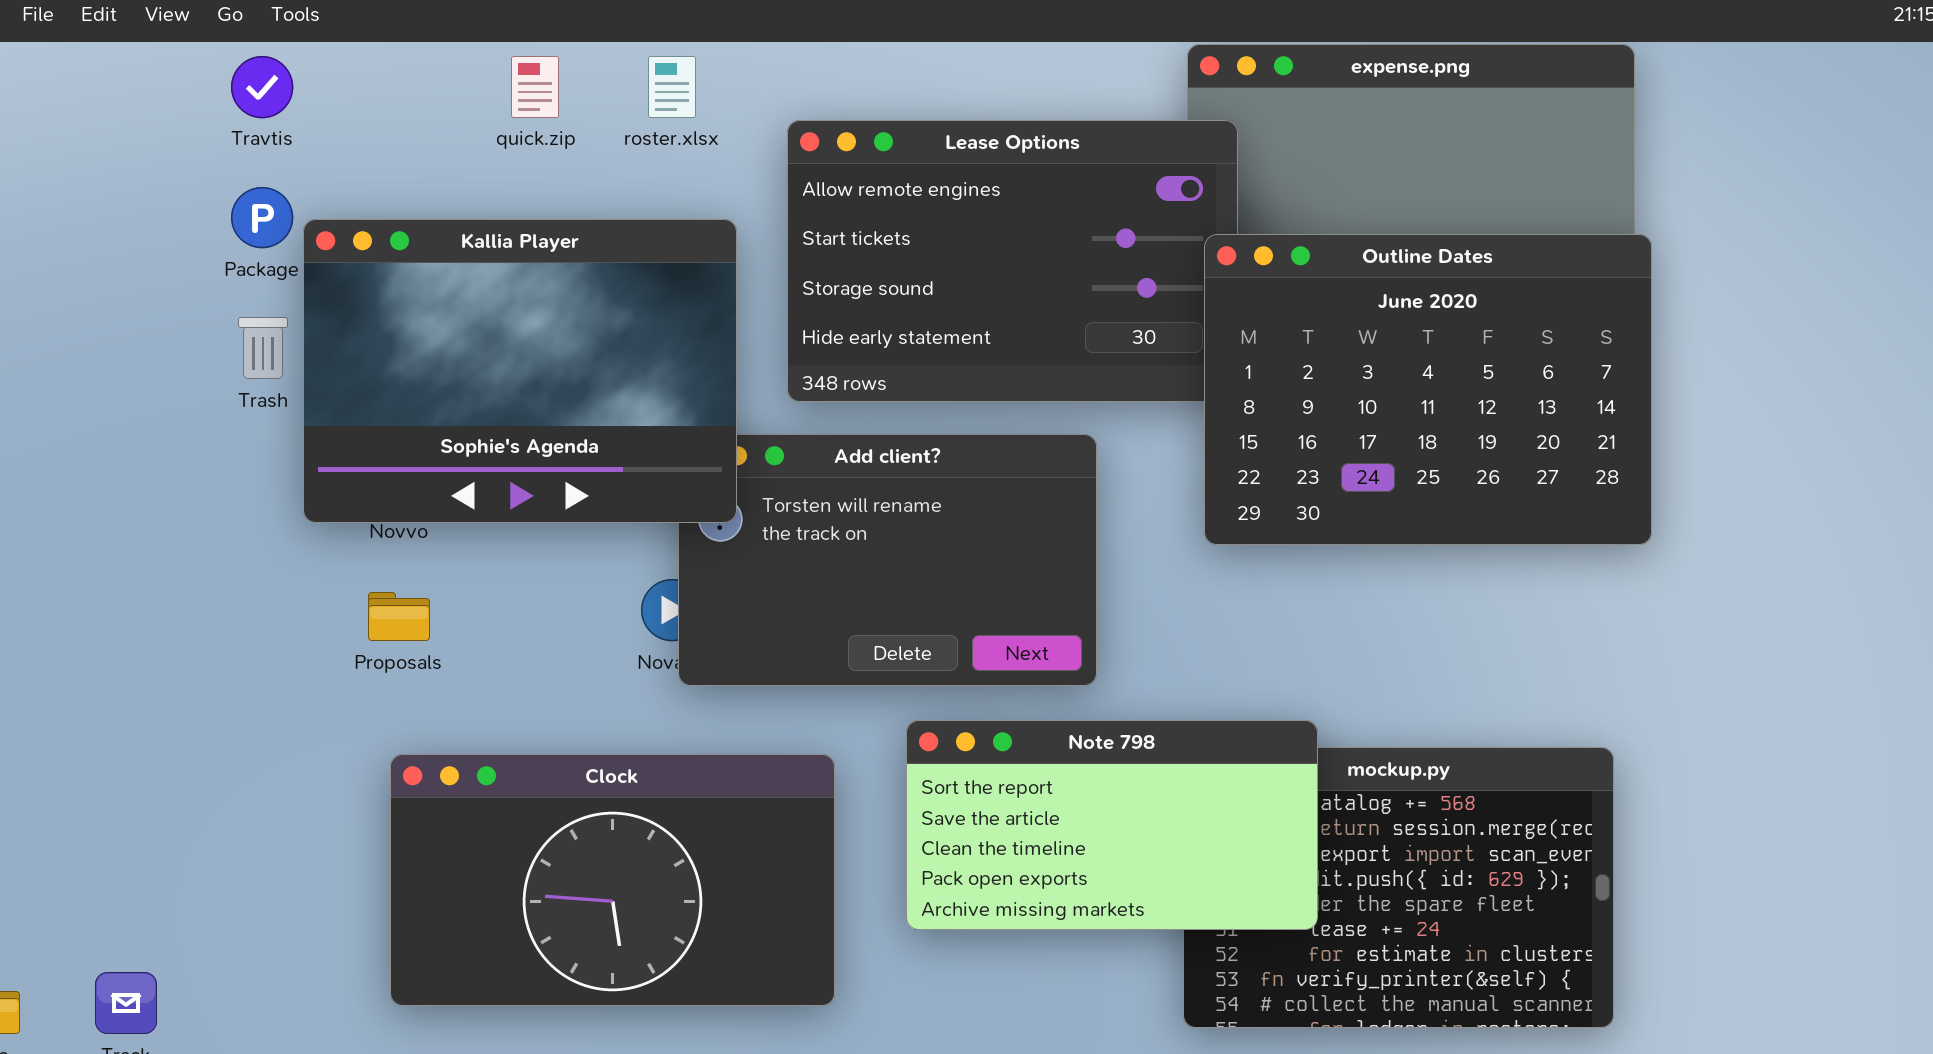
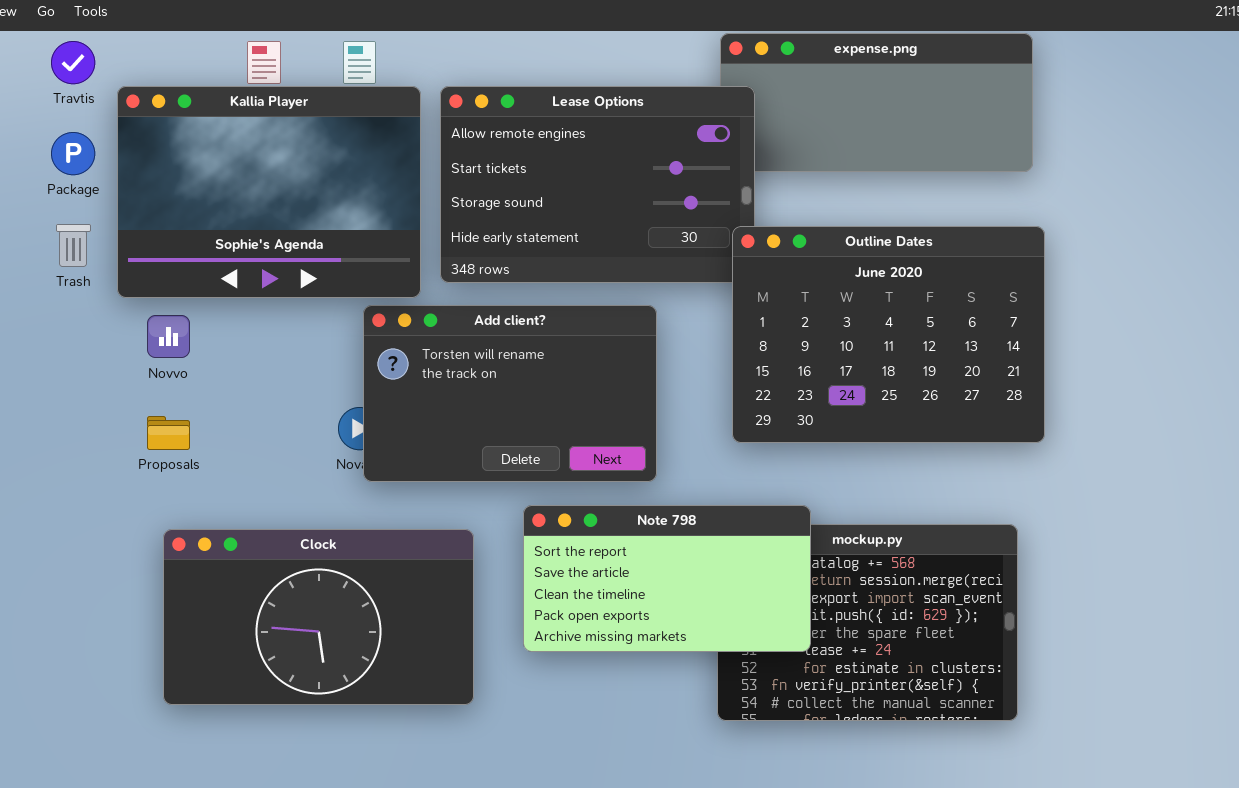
Kallia Player: [303,219,737,523] -> [117,86,421,298], moved
Outline Dates: [1204,234,1652,545] -> [732,226,1045,443], moved

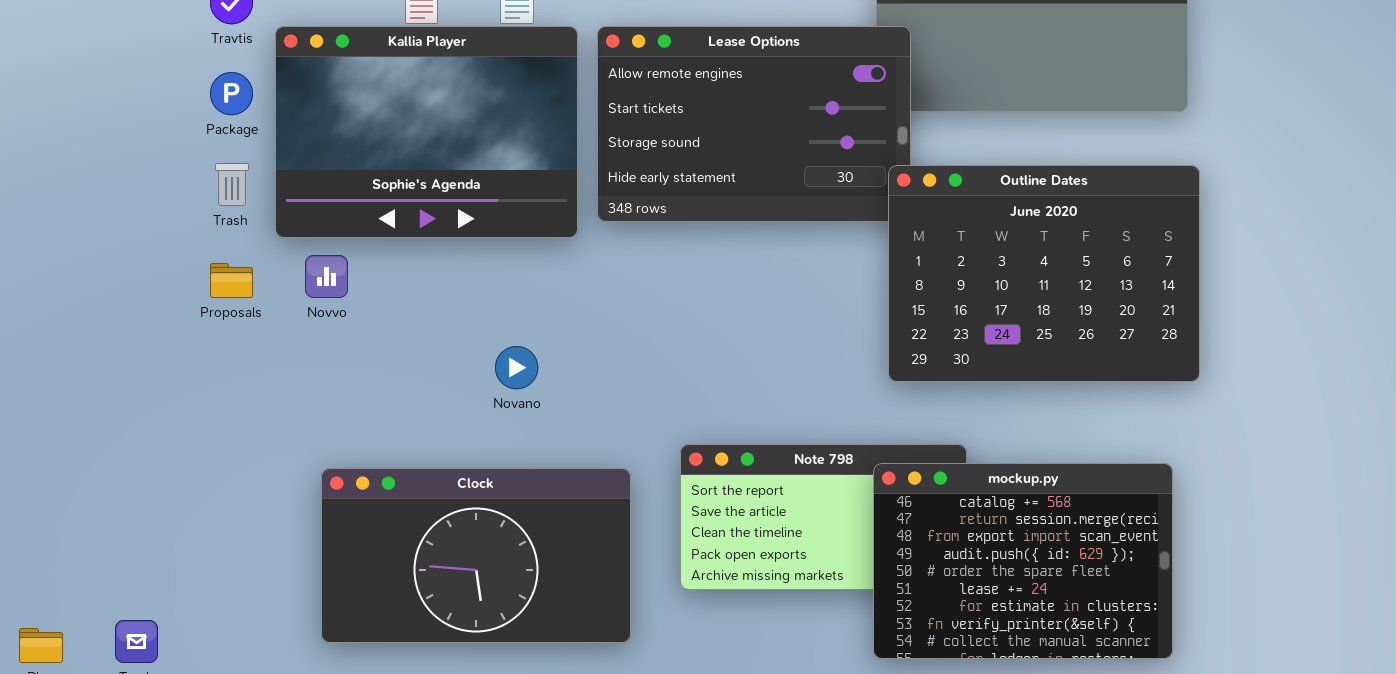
Add client?: [363,305,657,482] -> none, closed
Proposals: [147,416,190,450] -> [210,263,253,298], moved
mockup.py: [717,524,1018,721] -> [873,463,1173,659], raised

